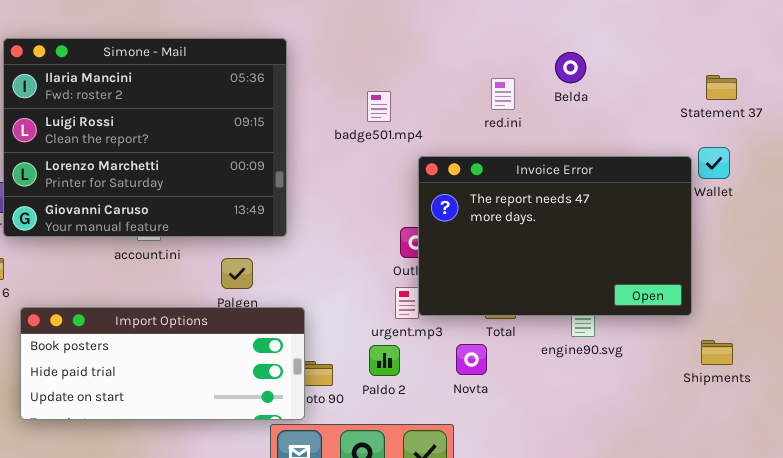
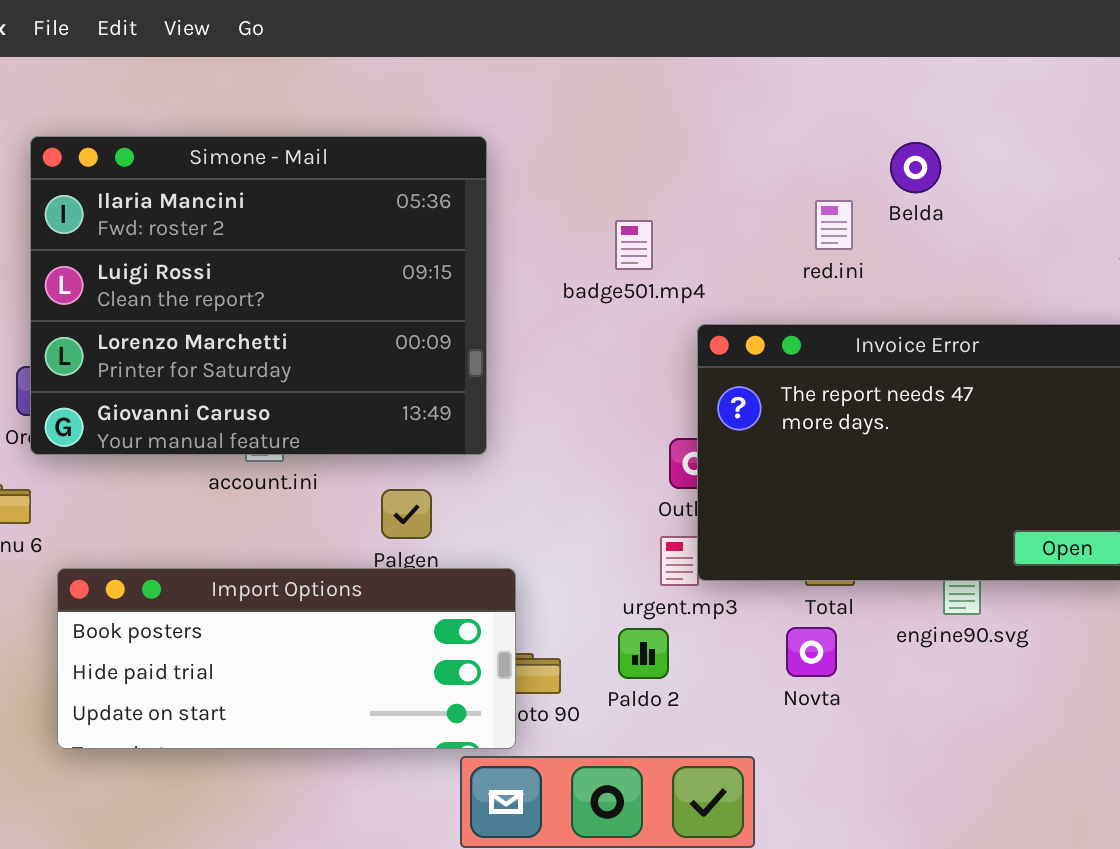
Belda: [555,52,586,83] -> [890,142,941,193], moved
Novta: [456,344,487,375] -> [786,627,837,677], moved

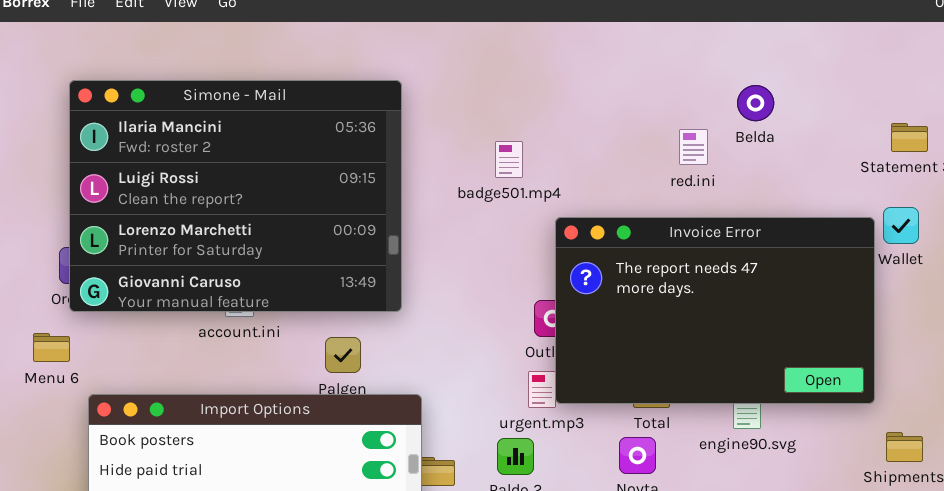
Belda: [890,142,941,193] -> [737,85,774,121], moved
red.ini: [815,200,853,250] -> [679,129,708,165], moved

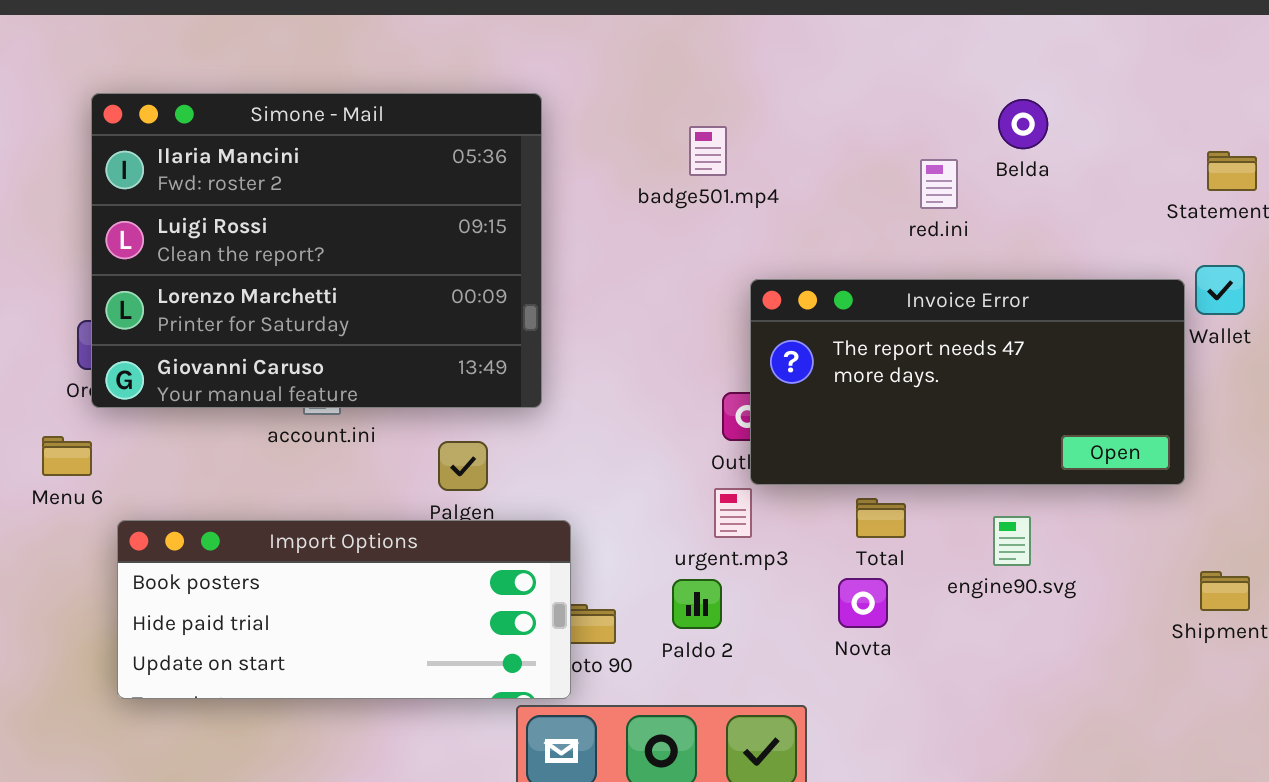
badge501.mp4: [495,141,523,178] -> [689,126,727,176], moved
Invoice Error: [555,217,875,404] -> [750,279,1185,485], resized

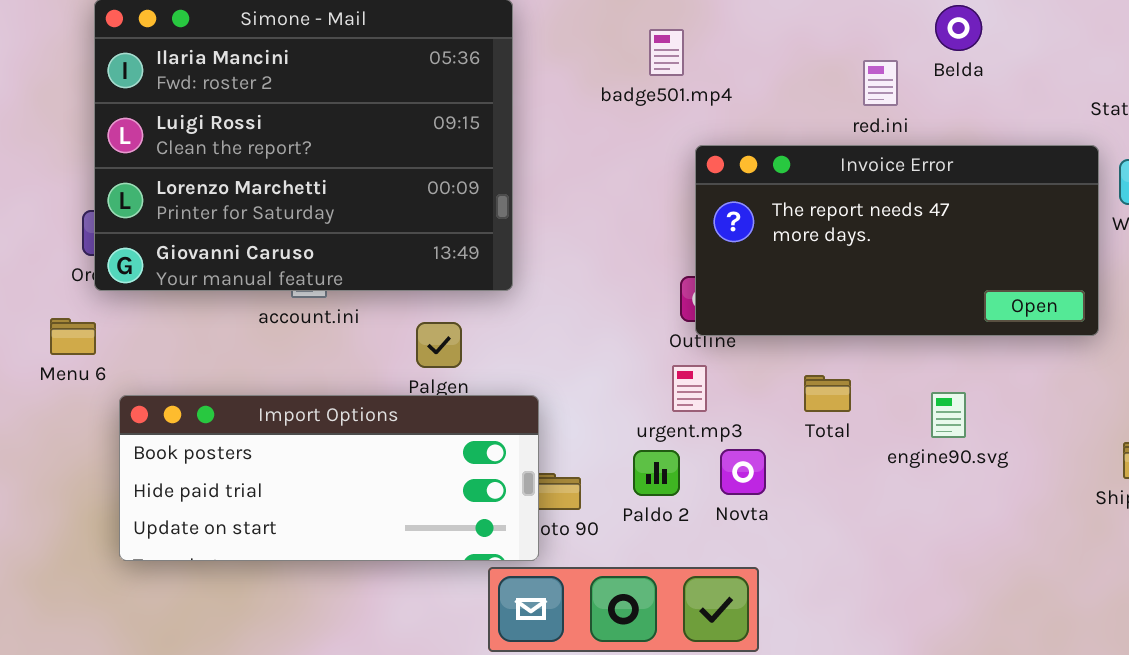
Invoice Error: [750,279,1185,485] -> [695,145,1099,336], moved
Novta: [838,578,888,628] -> [720,449,766,495], moved

